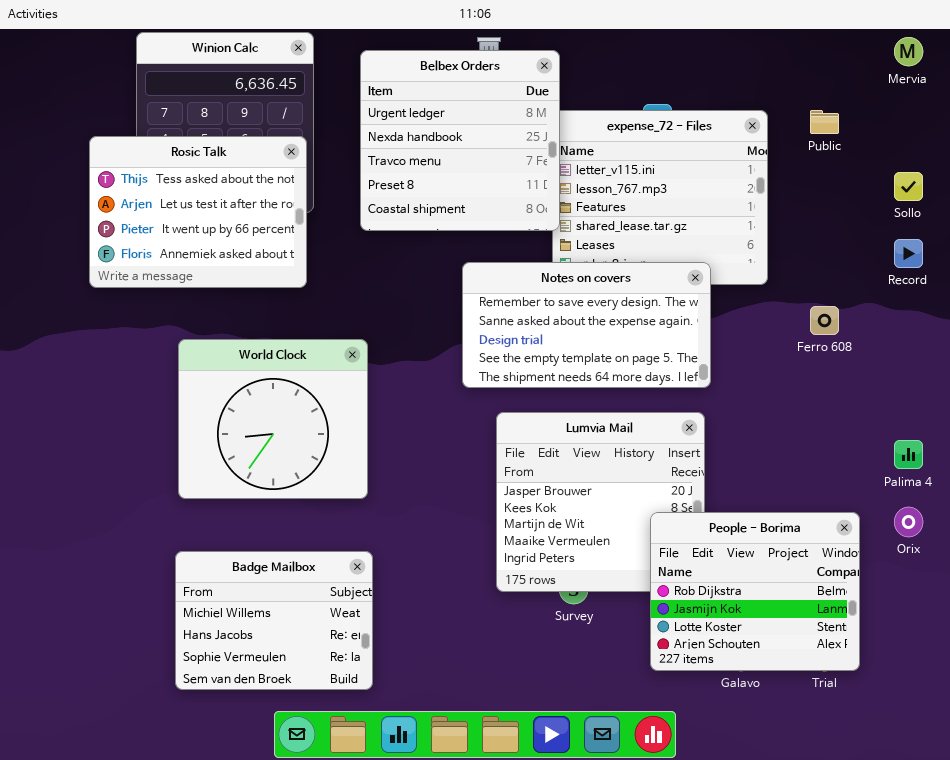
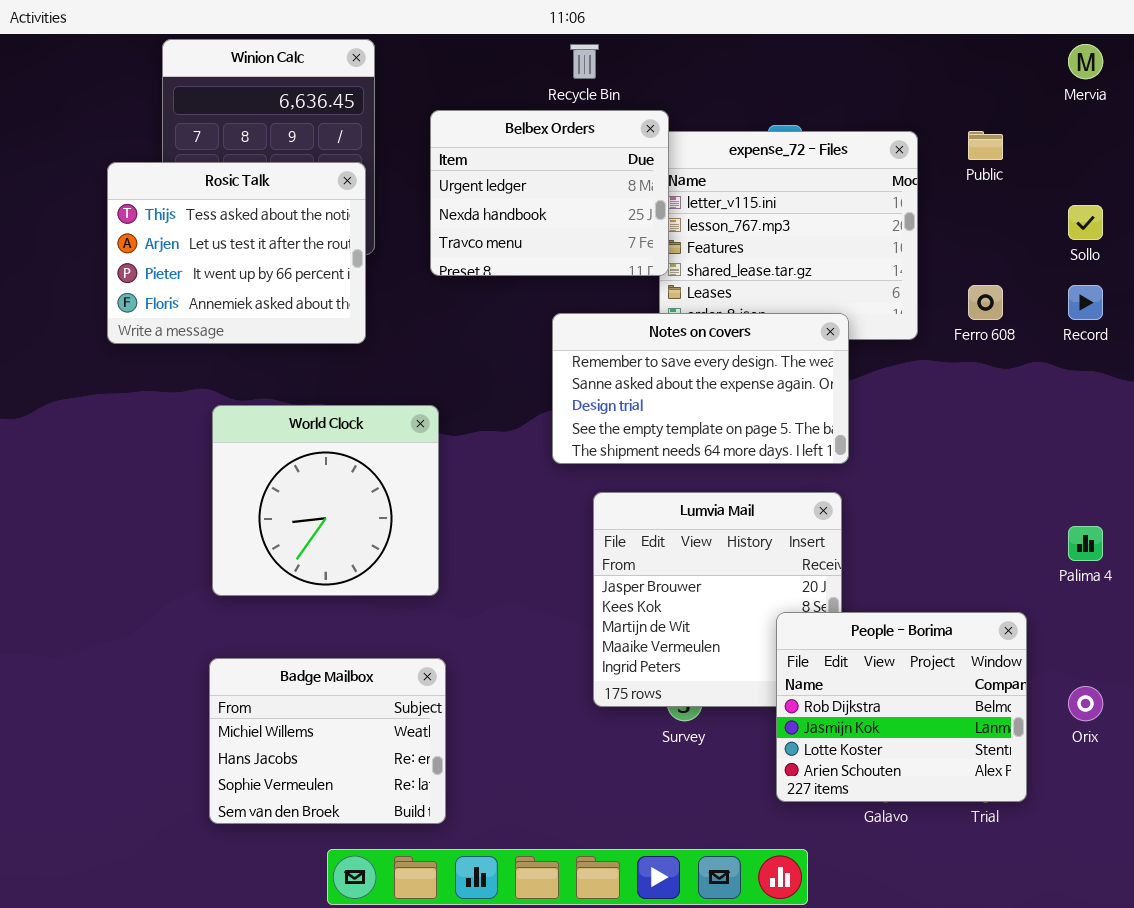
Belbex Orders: [360,50,560,231] -> [430,110,669,276], resized
Ferro 608: [810,306,839,335] -> [968,285,1003,320], moved
Orix: [894,507,923,537] -> [1068,686,1103,721], moved

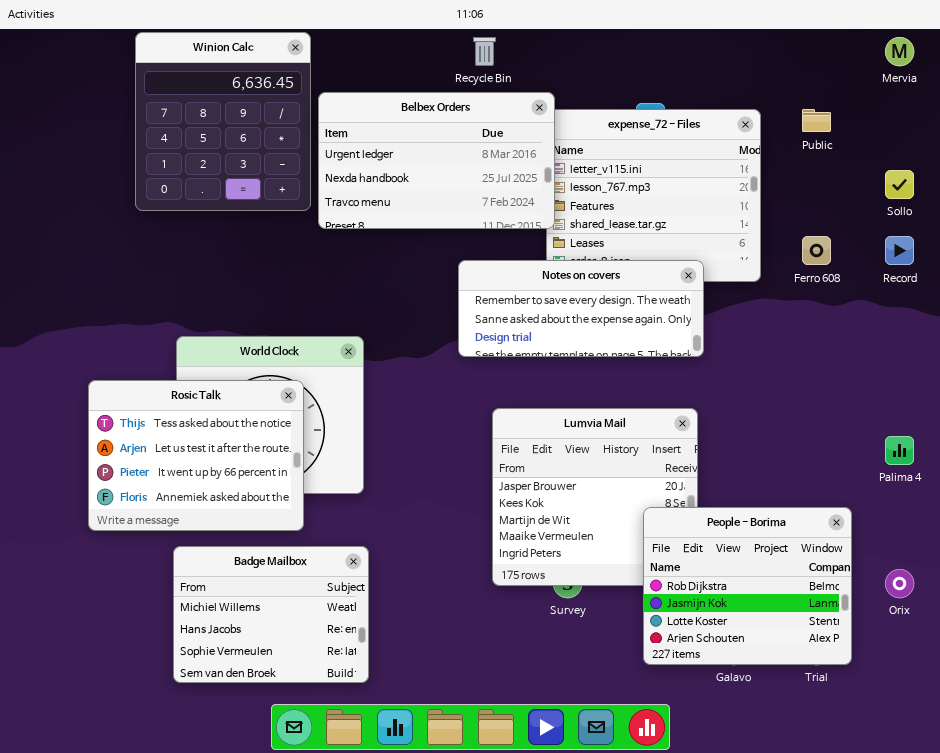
Belbex Orders: [430,110,669,276] -> [318,92,555,229], resized
Rosic Talk: [107,162,366,344] -> [88,380,304,531], moved
Notes on covers: [552,313,849,464] -> [458,260,704,357], resized

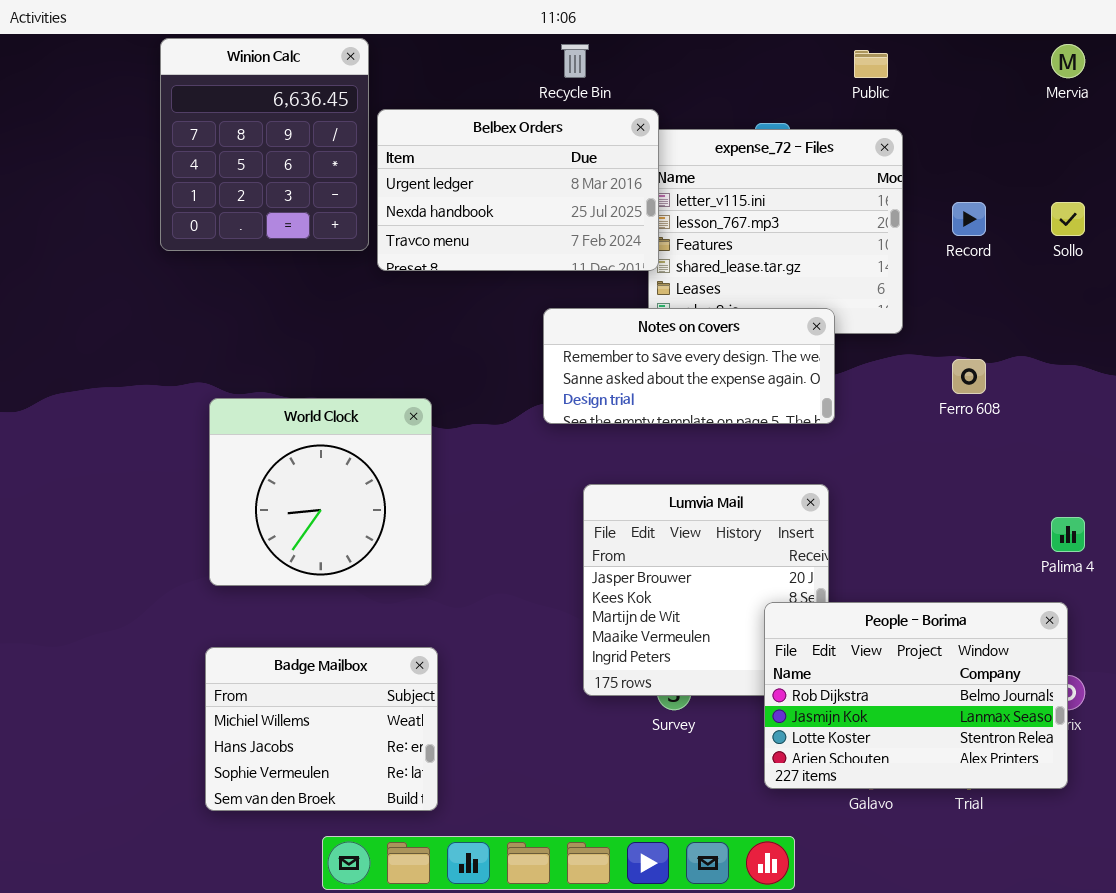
Public: [802,109,831,132] -> [854,50,888,78], moved
Ferro 608: [802,236,831,265] -> [952,359,986,394], moved
Record: [885,236,914,265] -> [952,202,986,236], moved
Rosic Talk: [88,380,304,531] -> none, closed
People - Borima: [643,507,852,665] -> [764,602,1068,789], resized

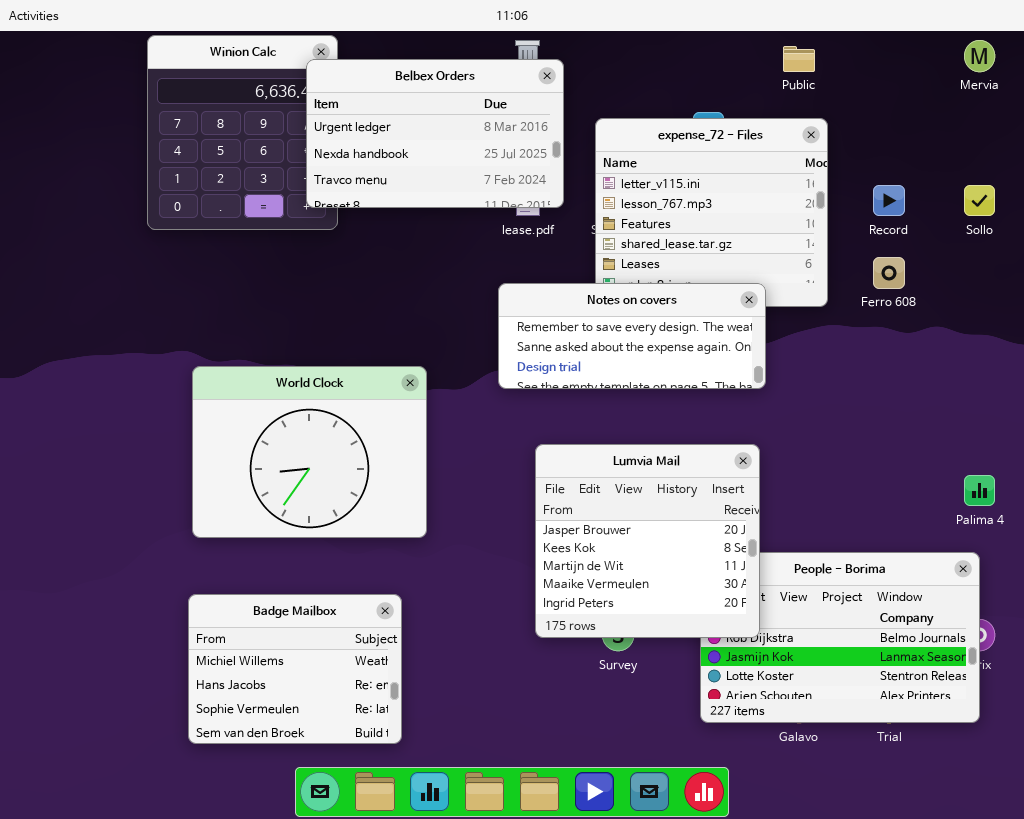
Belbex Orders: [377,109,659,271] -> [306,59,564,208], moved
Ferro 608: [952,359,986,394] -> [873,257,905,289], moved
World Clock: [209,398,432,586] -> [192,366,427,538], resized
Lumvia Mail: [583,484,829,696] -> [535,444,760,638], raised

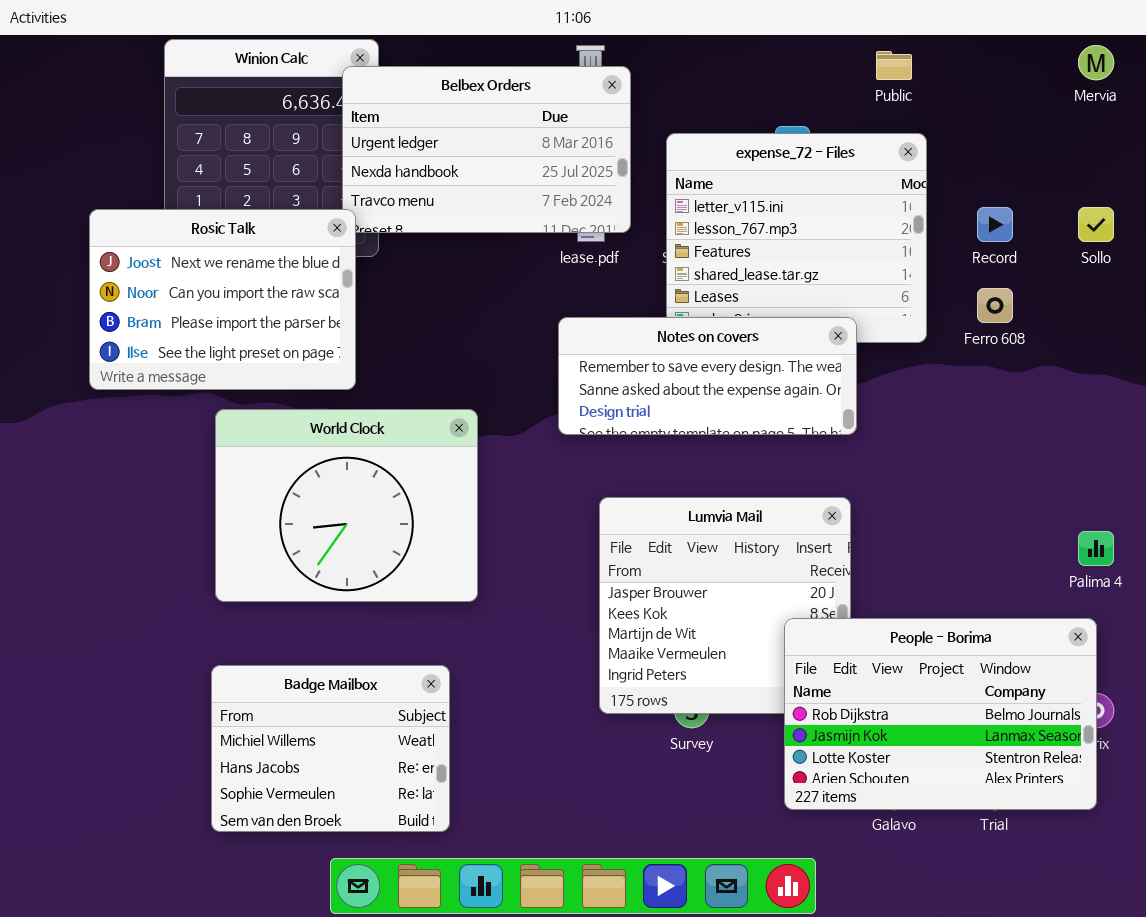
Rosic Talk: none -> [89,209,356,390], opened
People - Borima: [700,552,980,723] -> [784,618,1097,810], raised

